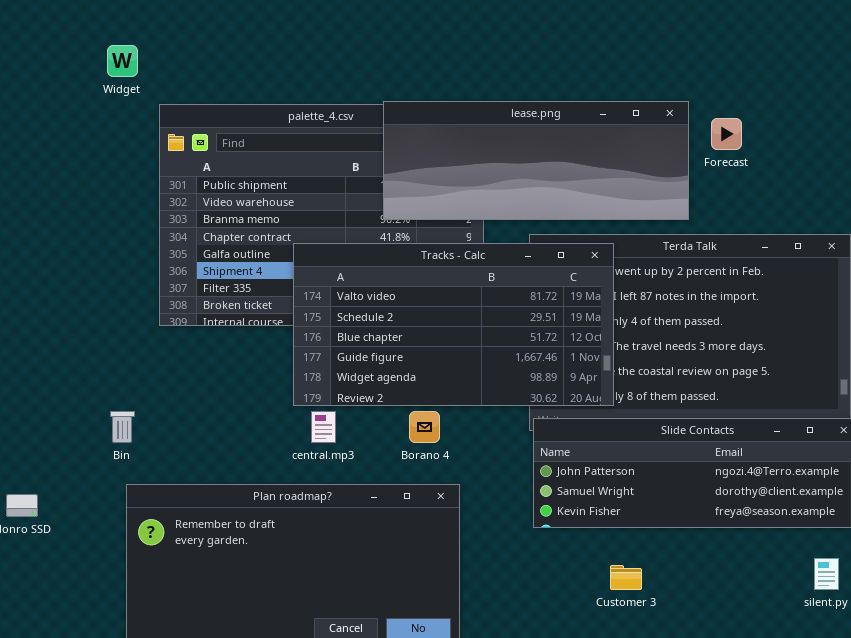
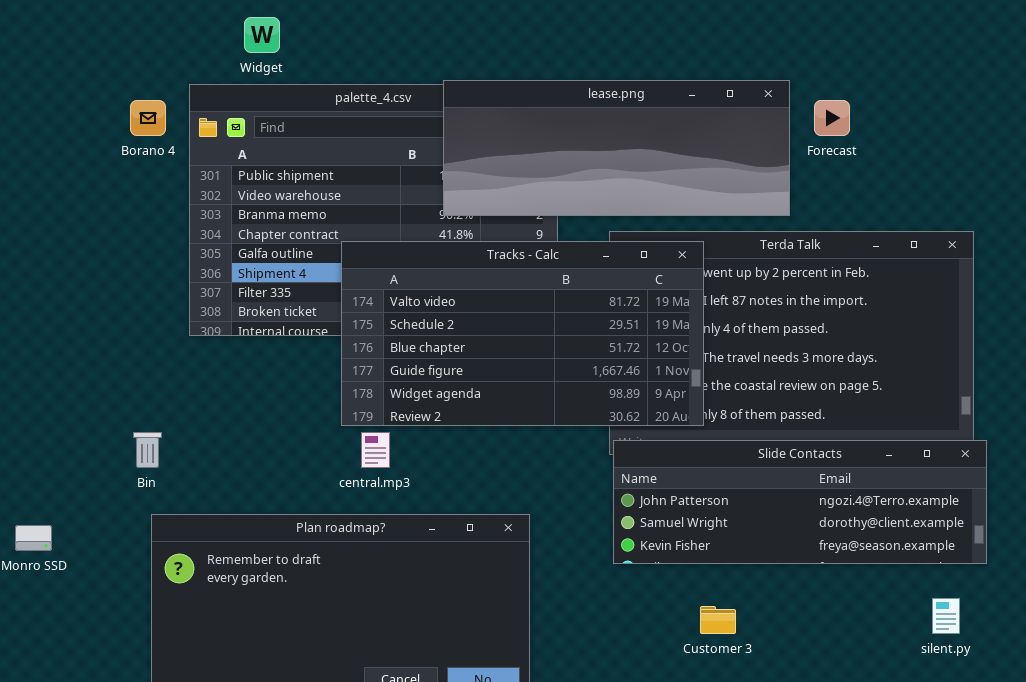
Widget: [107,45,138,77] -> [244,17,280,53], moved
Borano 4: [409,411,440,443] -> [130,100,166,136], moved

